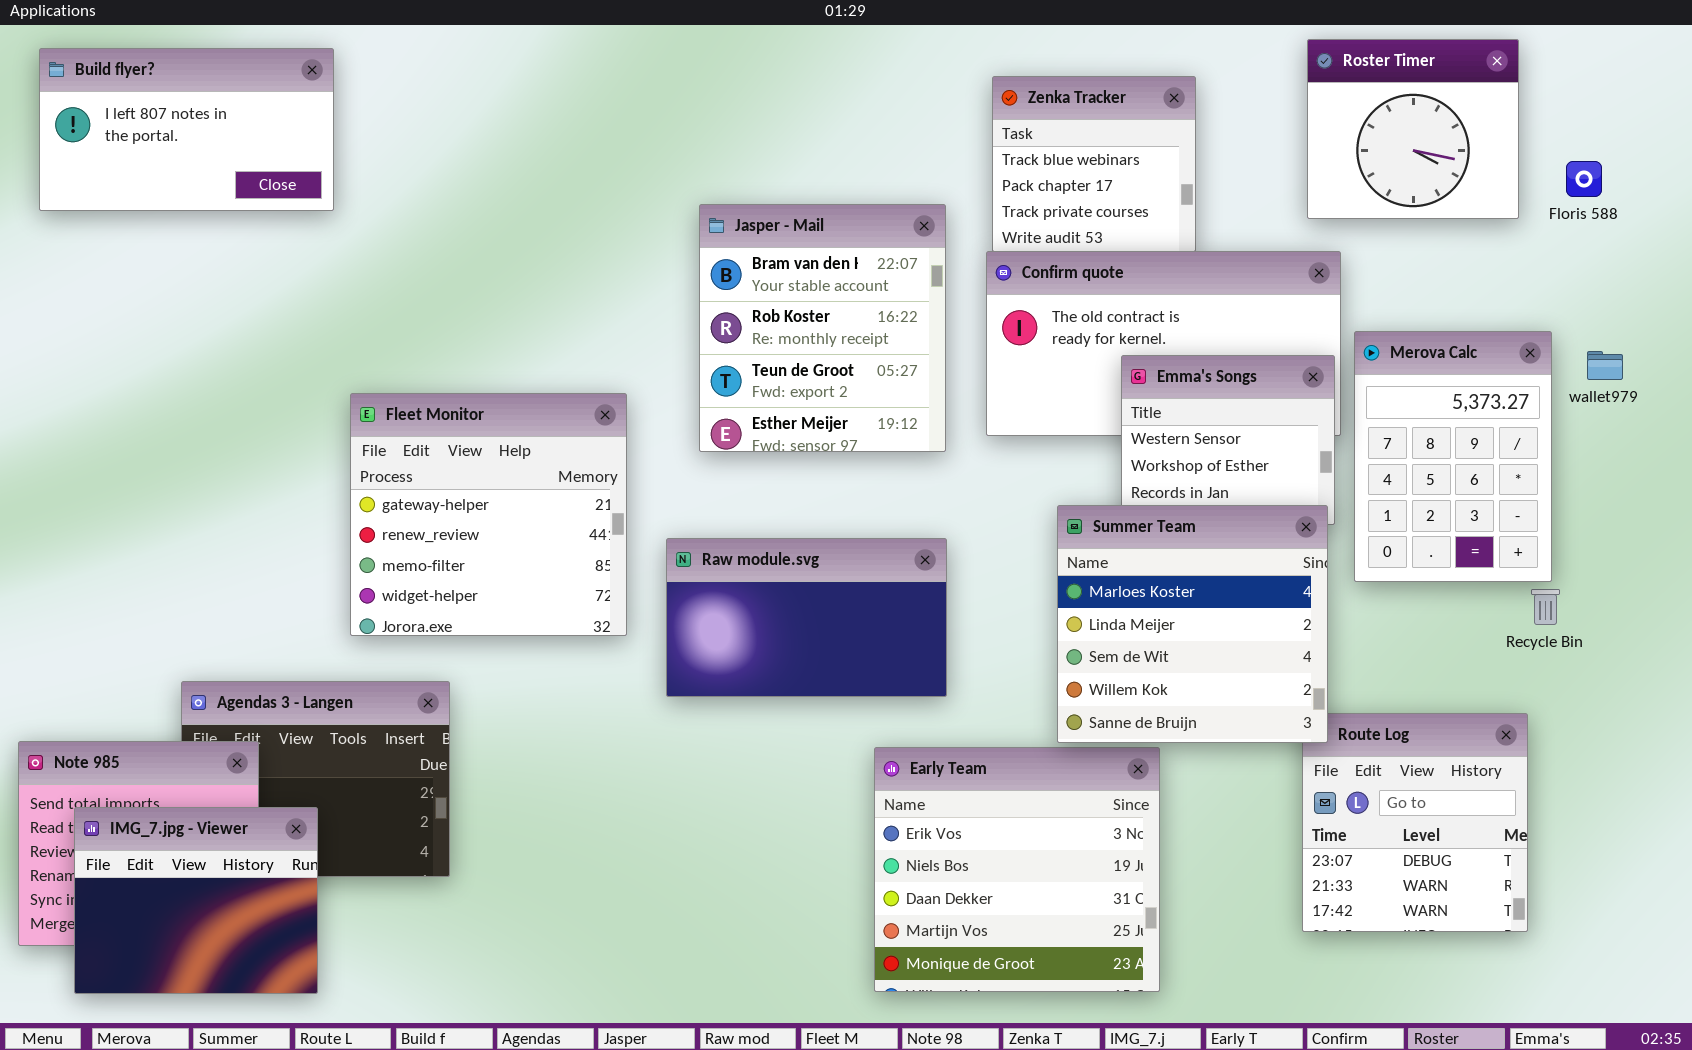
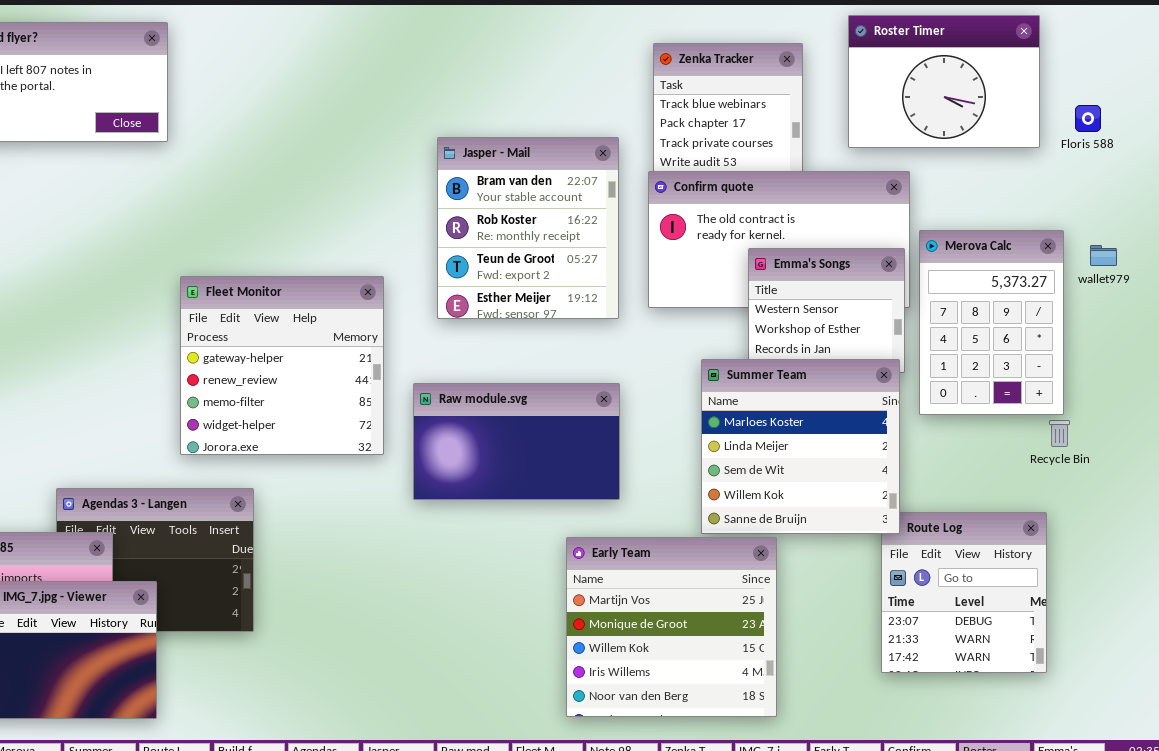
Roster Timer: [1307,39,1519,219] -> [848,15,1040,148], resized
Early Team: [874,747,1160,992] -> [566,537,777,717], scrolled down 3 rows

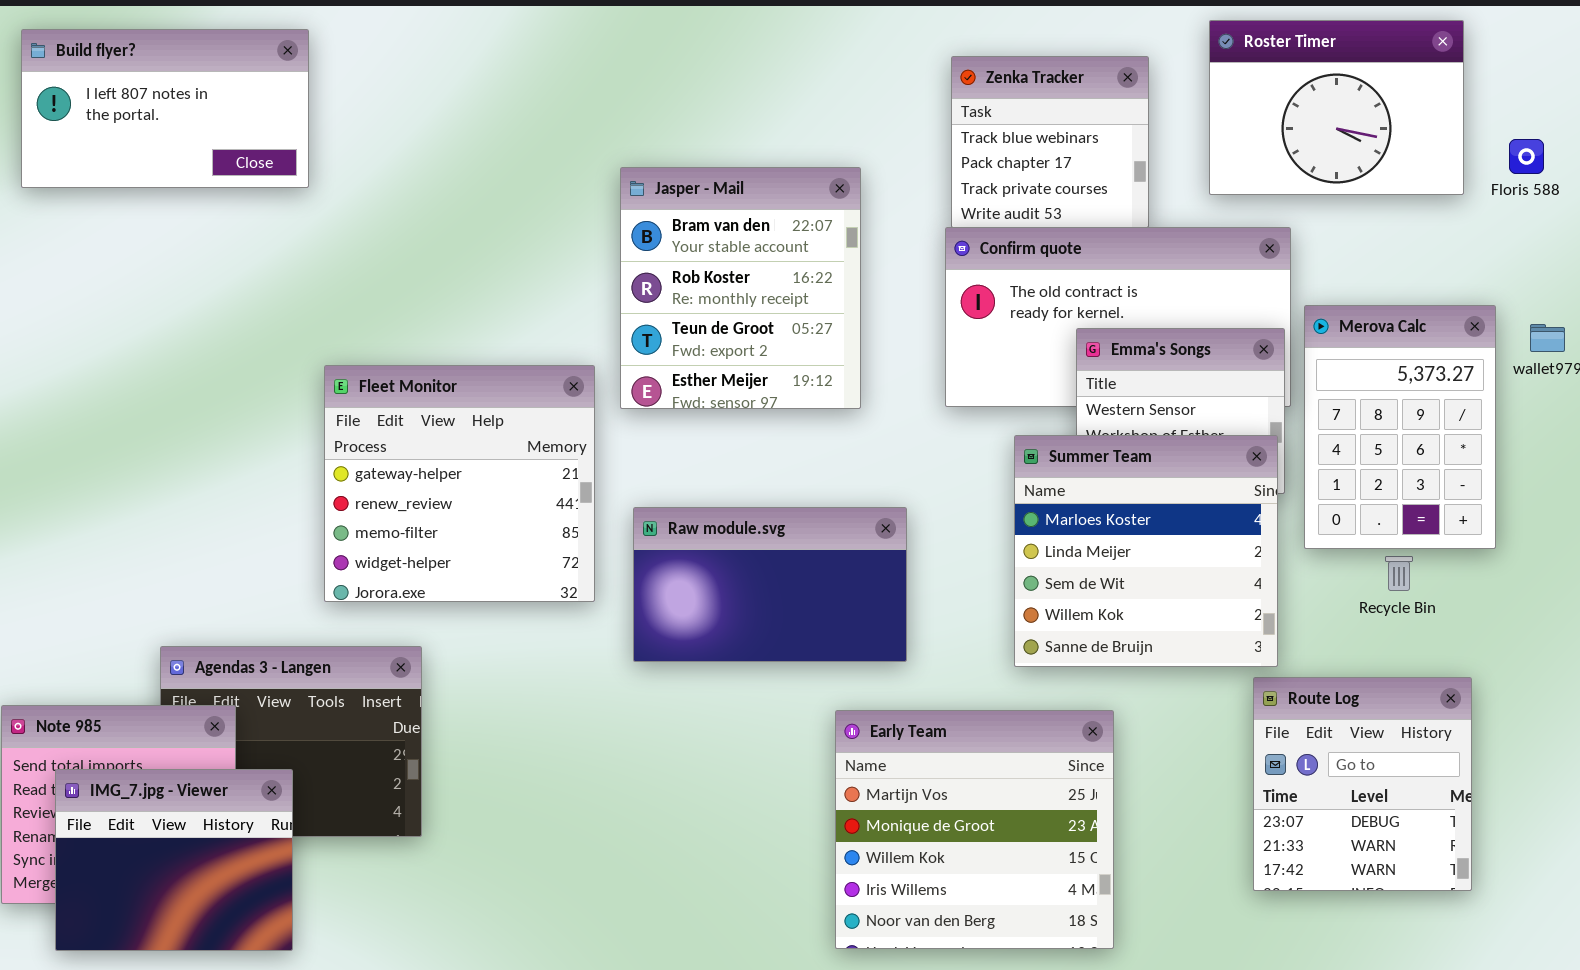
Jasper - Mail: [437,137,619,319] -> [620,167,861,409], moved
Summer Team: [701,359,900,534] -> [1014,435,1278,667], moved
Recycle Bin: [1049,420,1070,447] -> [1385,556,1413,591], moved

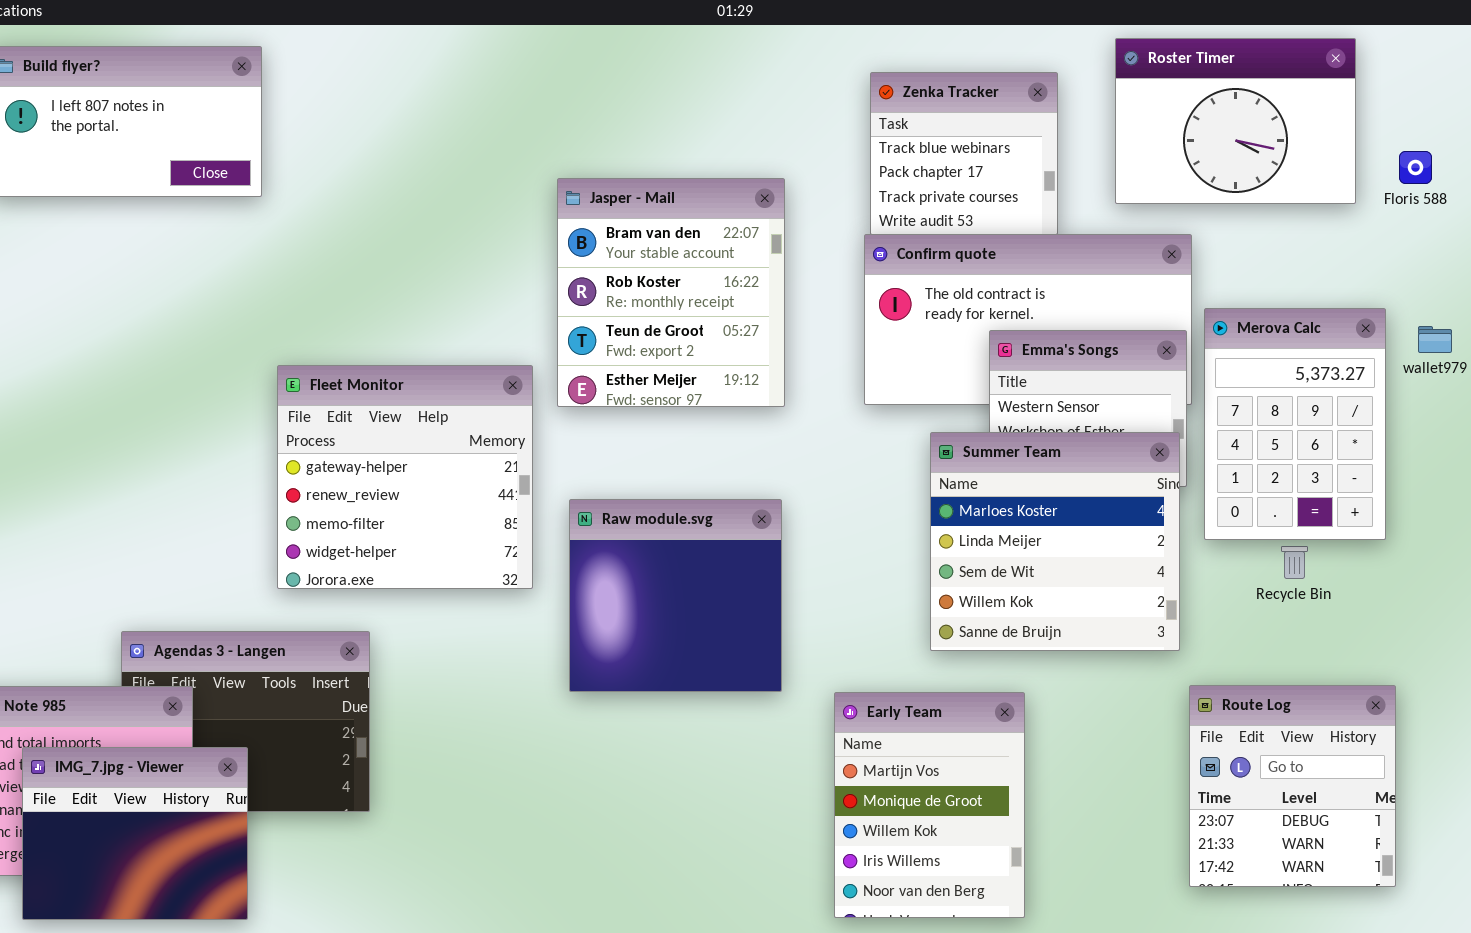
Raw module.svg: [633,507,907,662] -> [569,499,782,692], resized
Route Log: [1253,677,1472,891] -> [1189,685,1396,887], moved
Early Team: [835,710,1114,949] -> [834,692,1025,918], resized

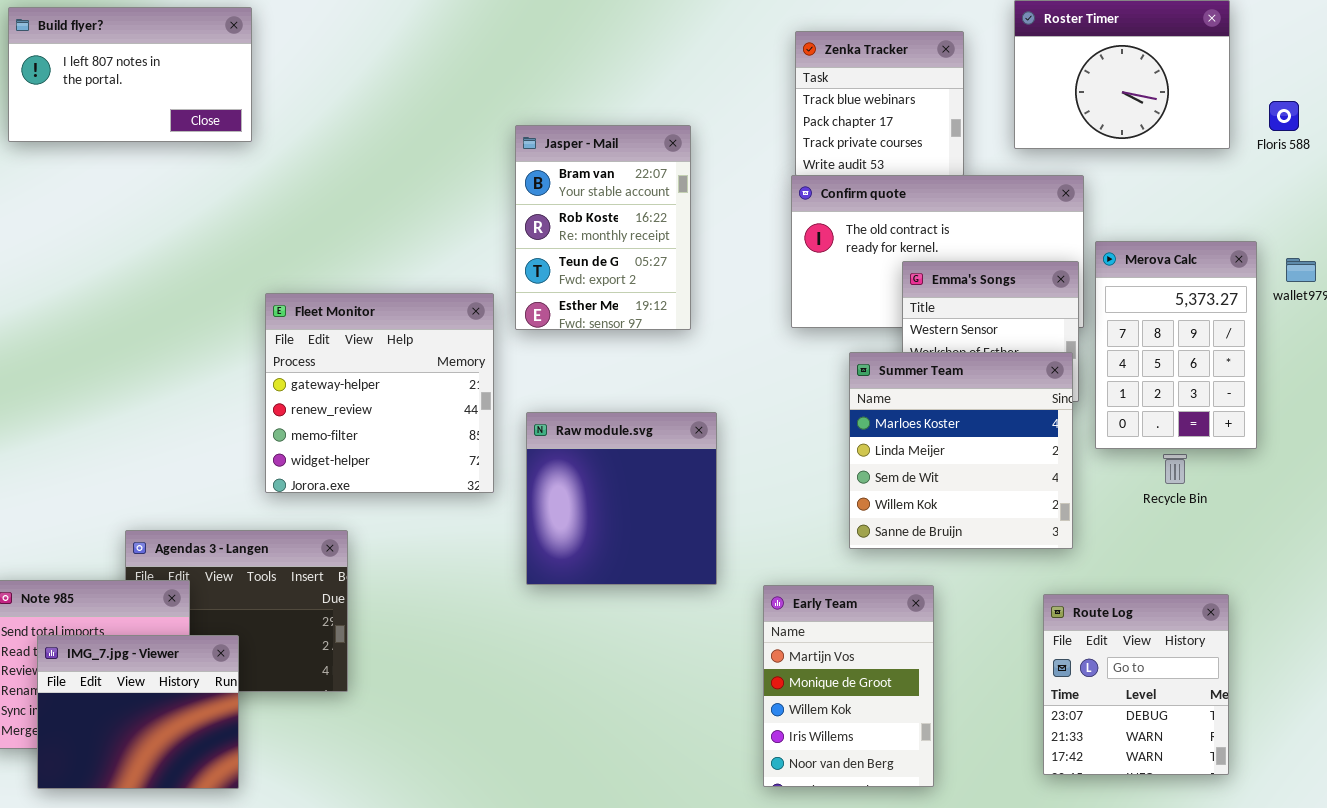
Jasper - Mail: [557,178,785,407] -> [515,125,691,330], resized
Route Log: [1189,685,1396,887] -> [1043,594,1229,775], moved

